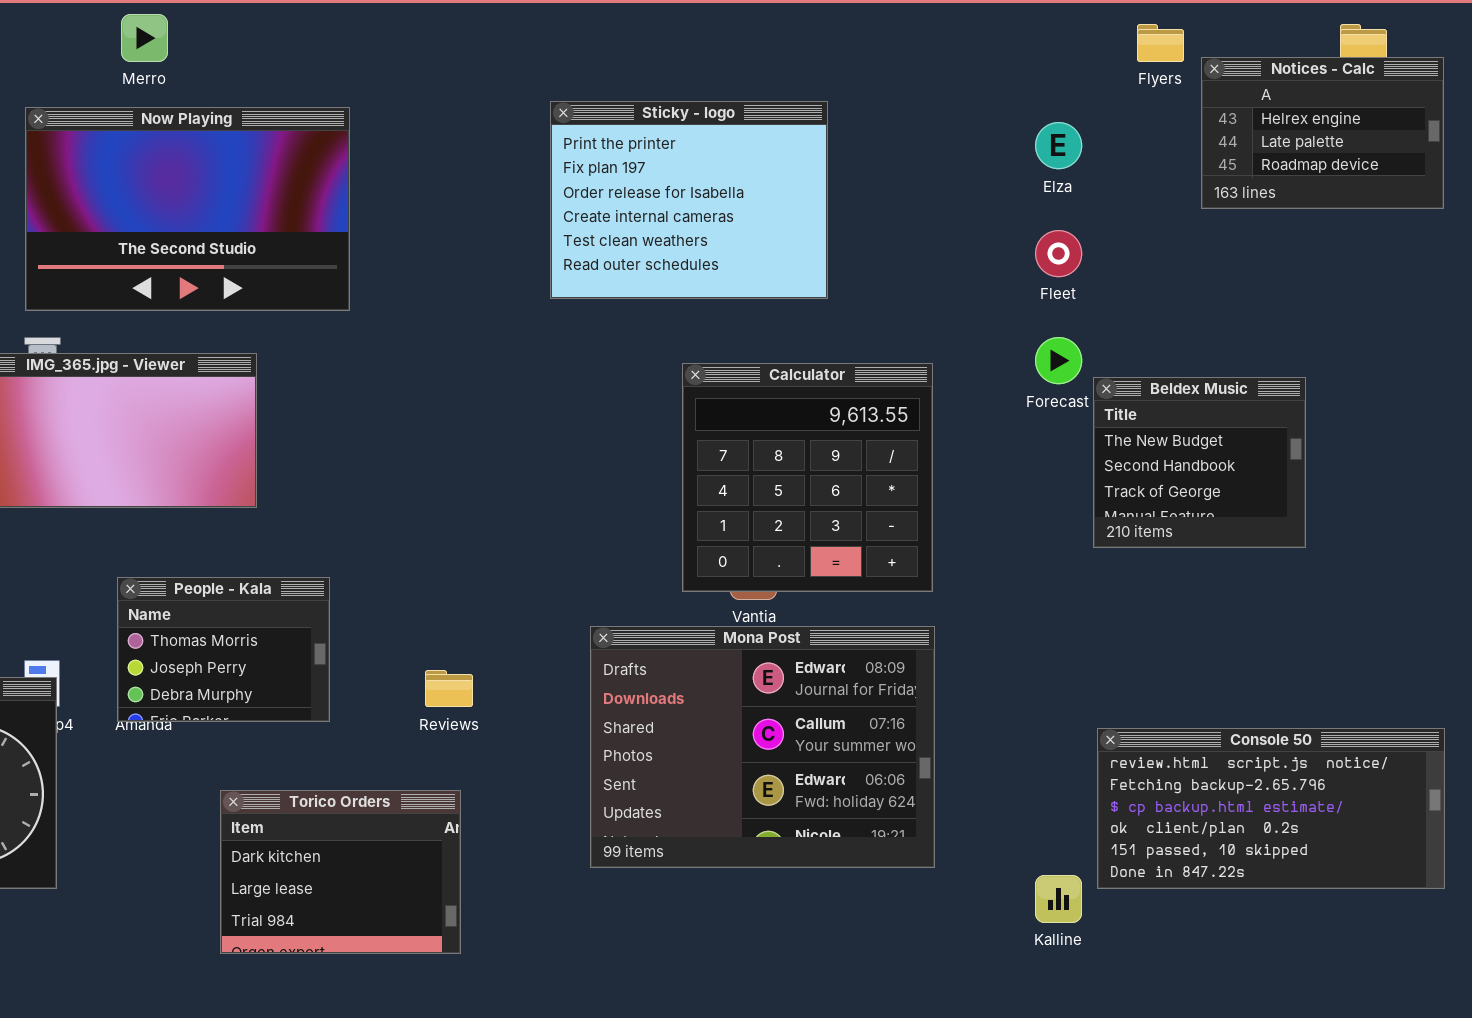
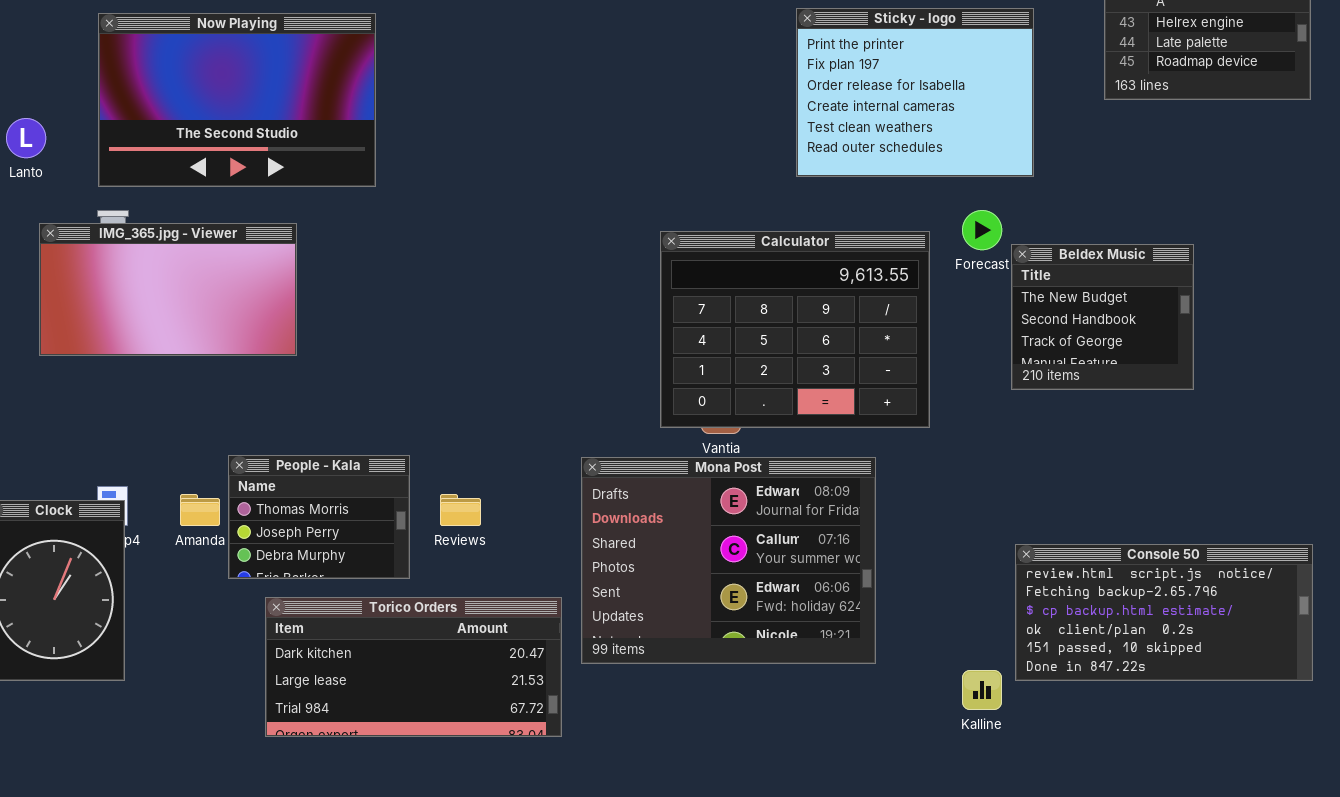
Sticky - logo: [550,101,828,299] -> [796,8,1034,177], moved
Calculator: [682,363,933,592] -> [660,231,930,428], resized
People - Kala: [117,577,330,722] -> [228,455,410,579], moved
Torico Orders: [220,790,461,954] -> [265,597,562,737], resized

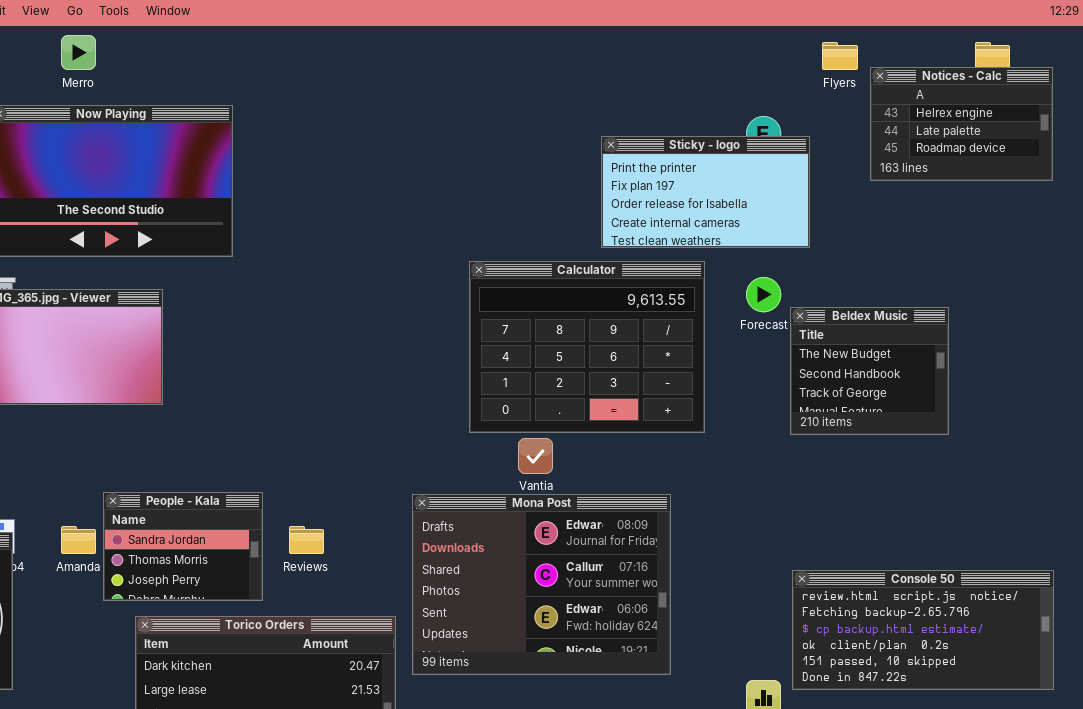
Sticky - logo: [796,8,1034,177] -> [601,136,810,248], resized
Calculator: [660,231,930,428] -> [469,261,705,433], moved
People - Kala: [228,455,410,579] -> [103,492,263,601], scrolled up 1 row

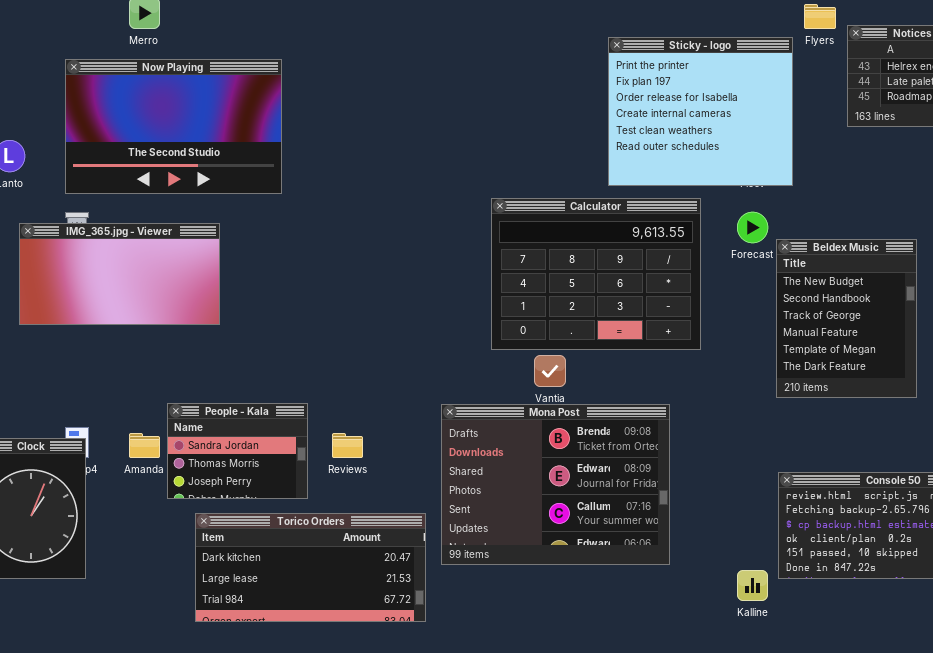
Sticky - logo: [601,136,810,248] -> [608,37,793,186], resized
Beldex Music: [790,307,949,435] -> [776,239,917,398], resized
Mona Post: [412,494,671,675] -> [441,404,670,565], scrolled up 1 row

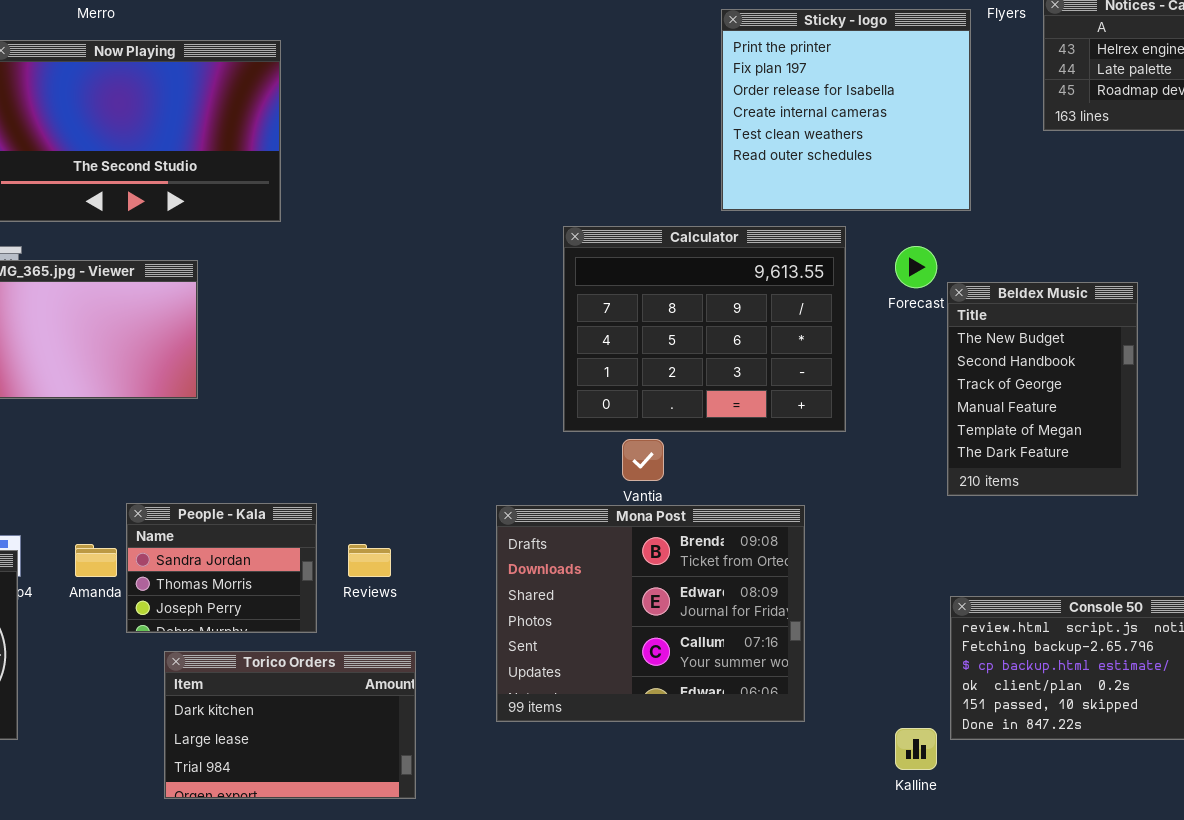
Torico Orders: [195,513,426,622] -> [164,651,416,799], resized

